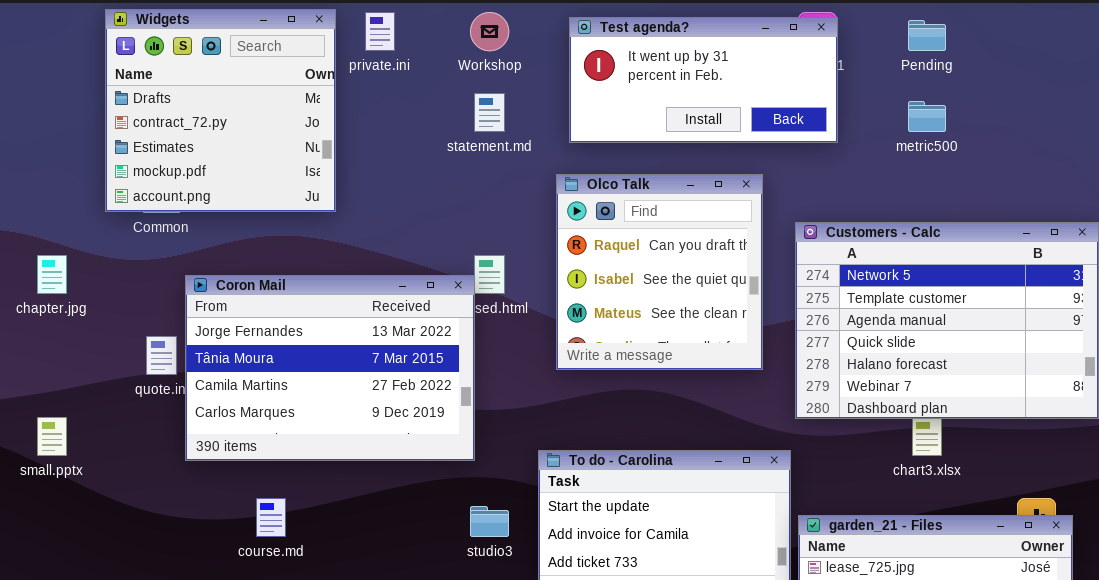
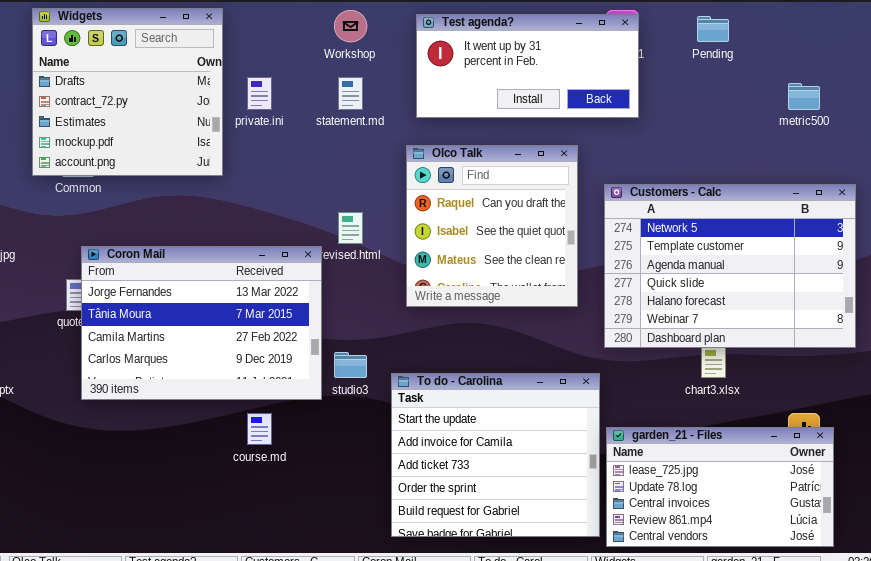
private.ini: [365,12,395,51] -> [247,77,272,110], moved
metric500: [908,101,946,132] -> [788,83,820,110], moved
Coron Mail: [185,275,475,461] -> [81,246,322,400], moved
course.md: [256,498,286,537] -> [247,413,272,445], moved
studio3: [470,506,509,537] -> [334,352,367,378], moved

